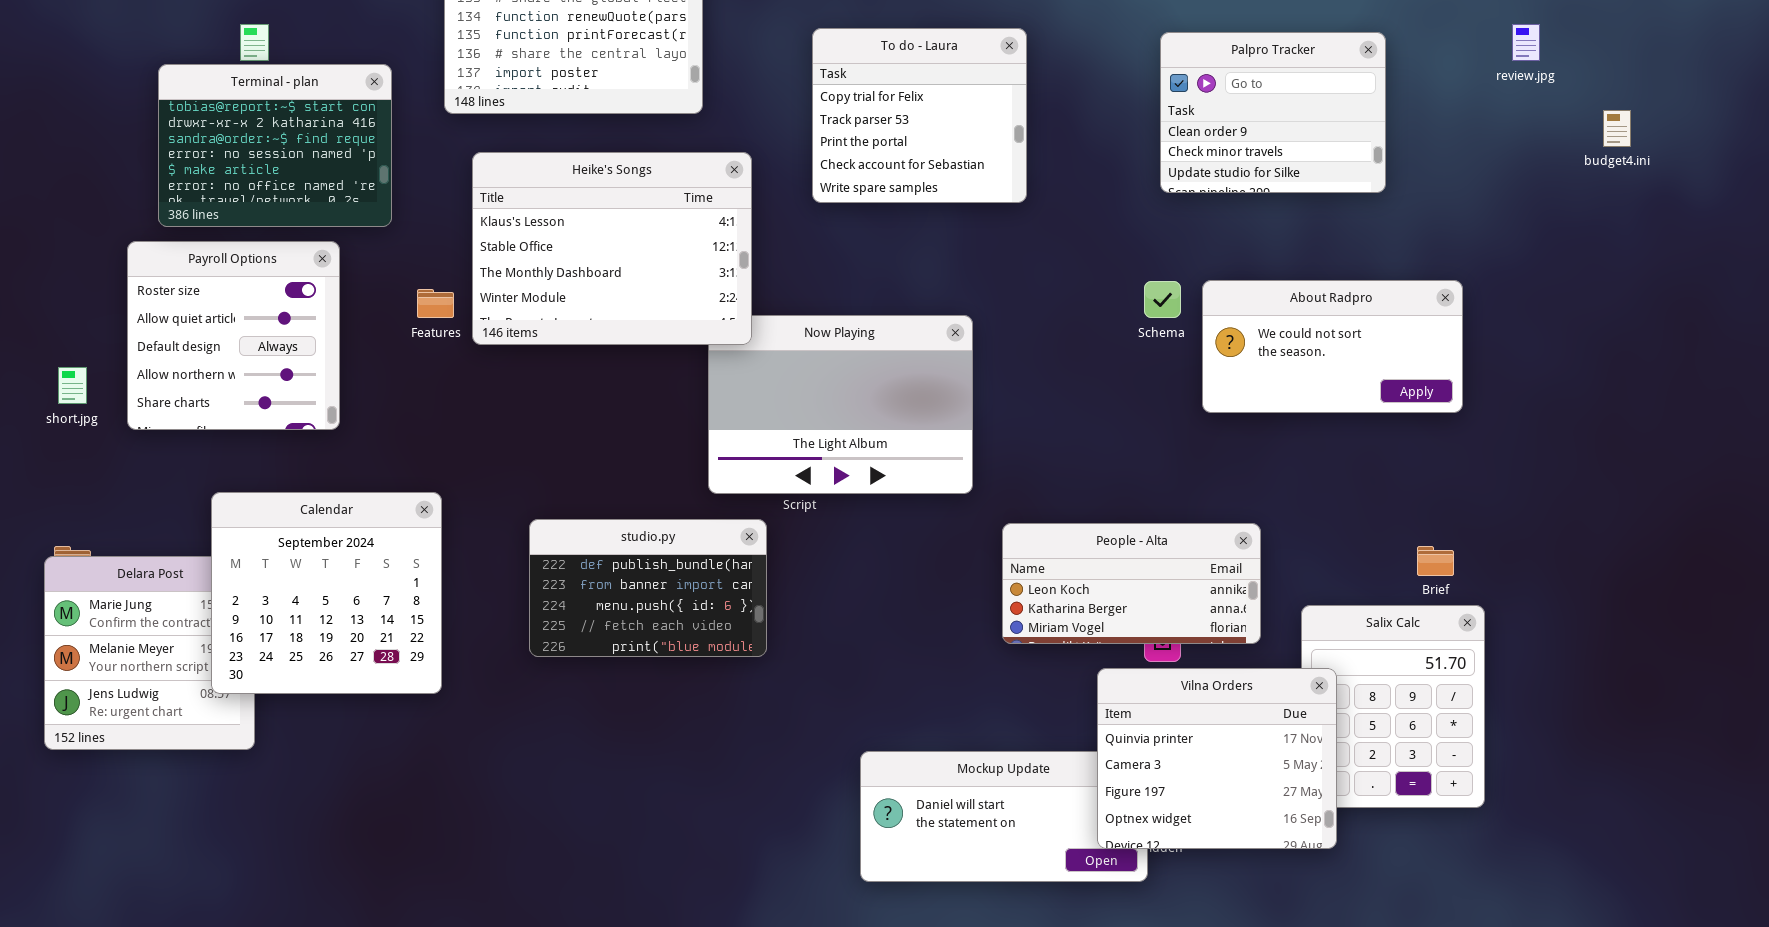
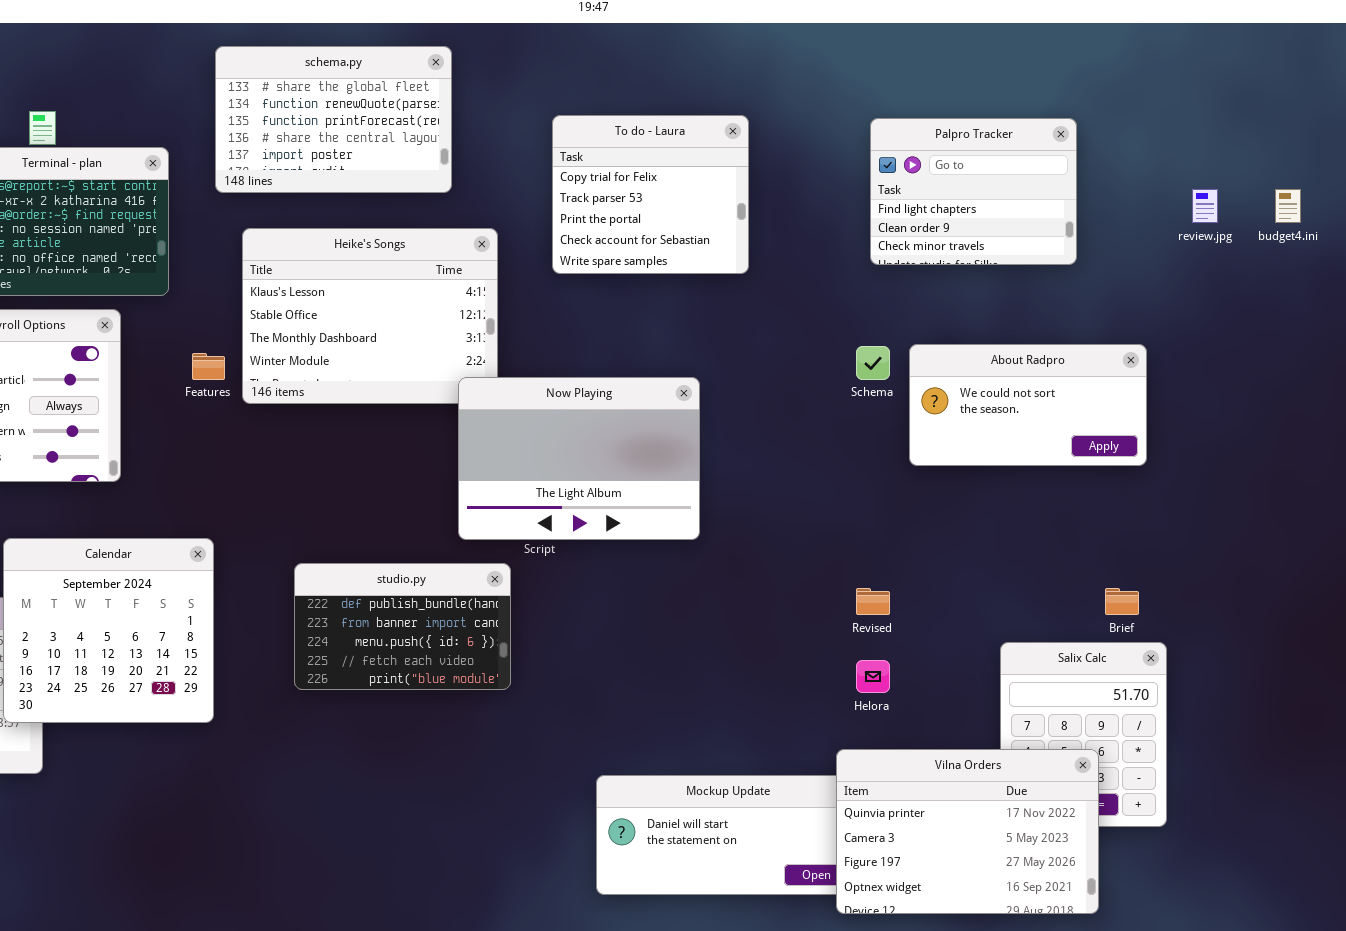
review.jpg: [1512,24,1540,61] -> [1192,189,1218,223], moved
Palpro Tracker: [1160,32,1386,193] -> [870,118,1077,265], scrolled up 1 row
Now Playing: [708,315,973,494] -> [458,377,700,540], raised
People - Alta: [1002,523,1261,644] -> none, closed
Vilna Orders: [1097,668,1337,849] -> [836,749,1099,914], moved, resized

